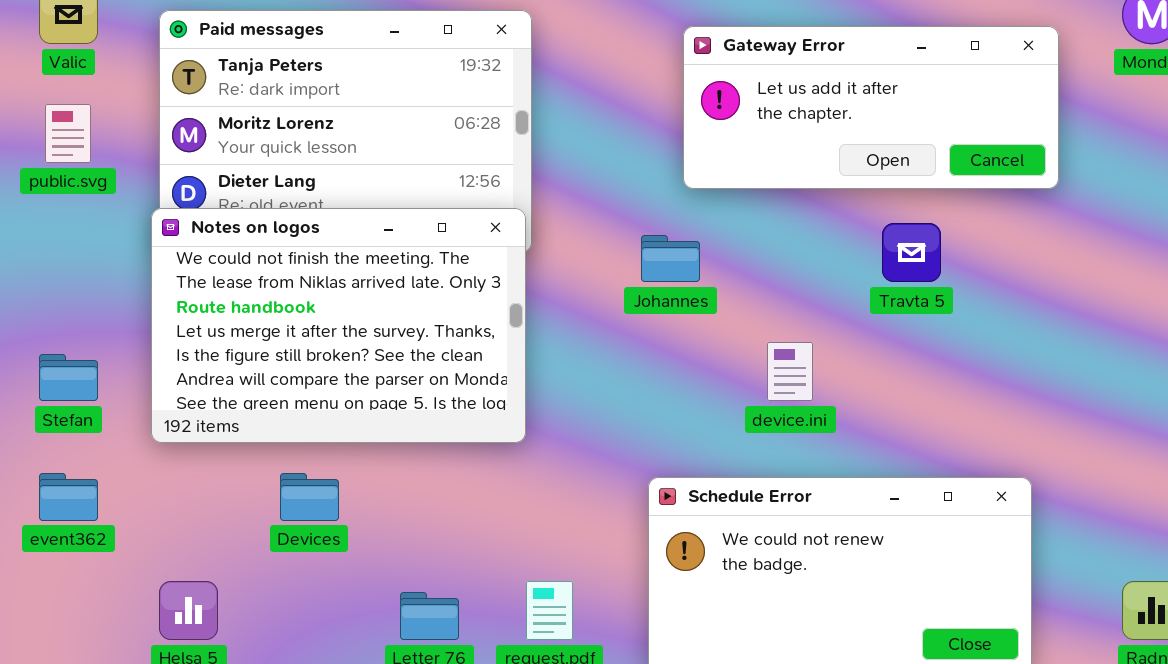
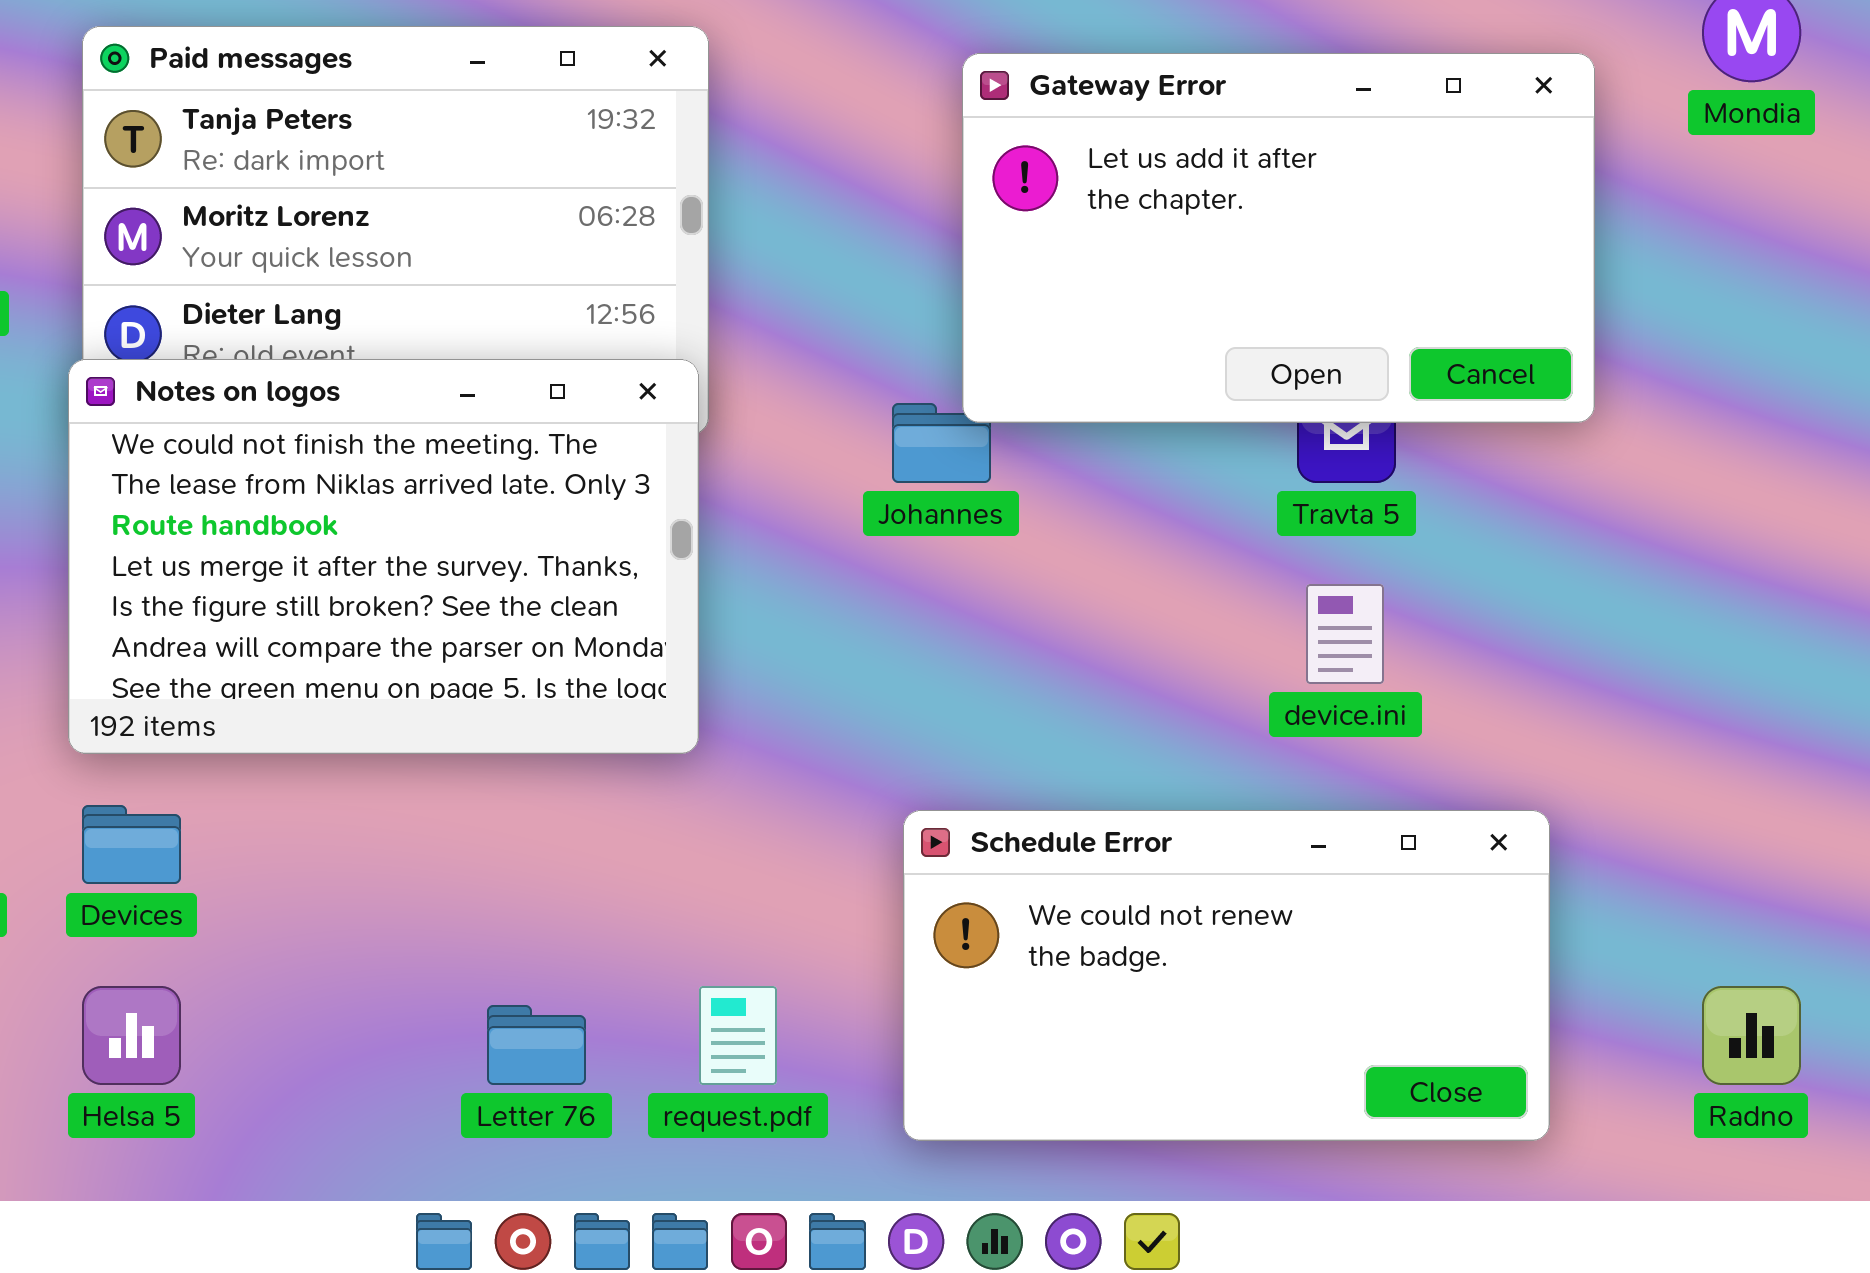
Gateway Error: [683,26,1059,189] -> [962,53,1595,423], resized
device.ini: [767,342,813,401] -> [1306,584,1384,684], moved
Devices: [280,473,339,521] -> [82,805,181,884], moved

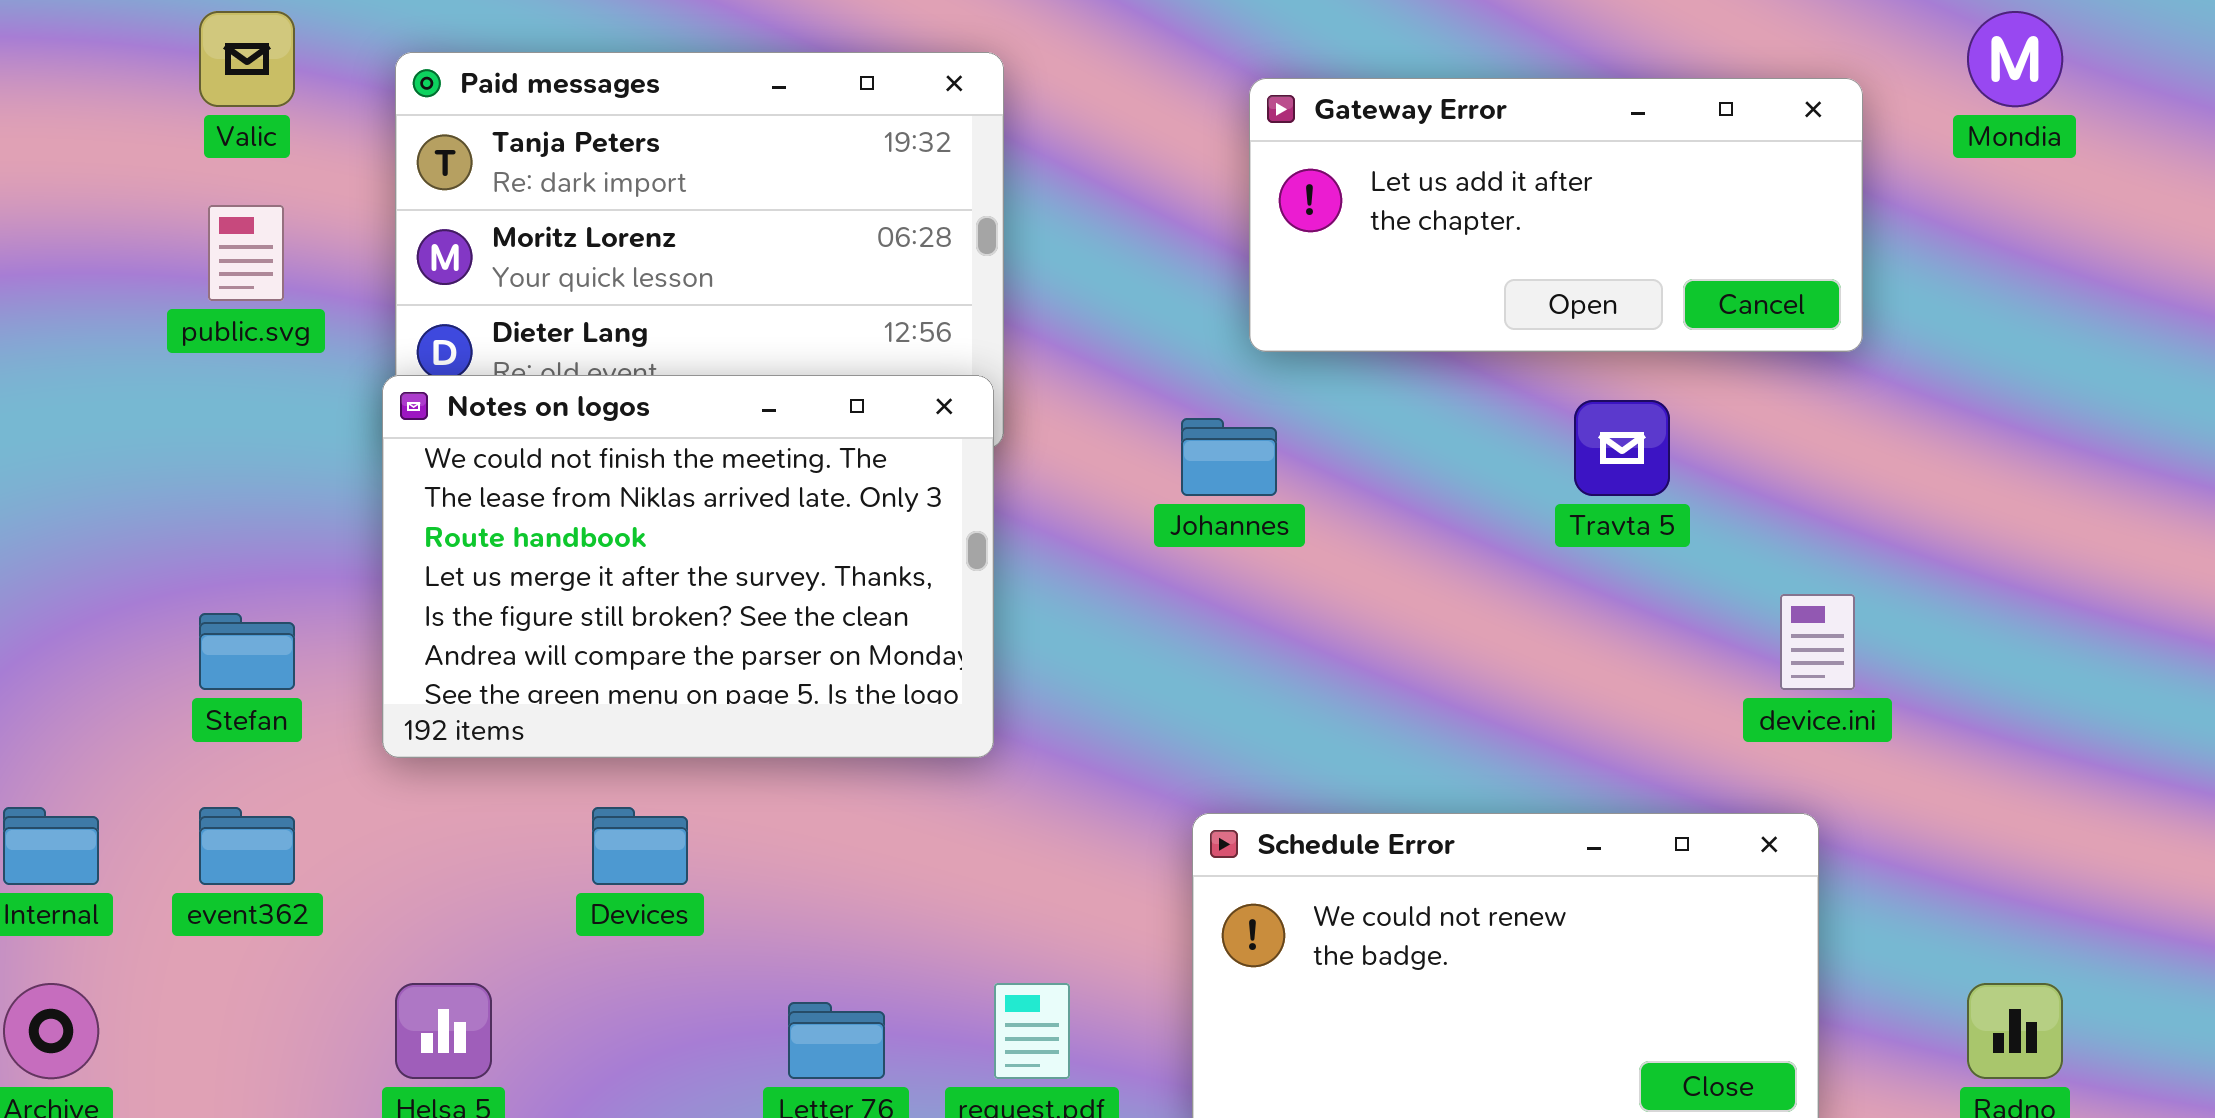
Gateway Error: [962,53,1595,423] -> [1249,78,1863,352], resized
device.ini: [1306,584,1384,684] -> [1780,594,1855,690], moved
Devices: [82,805,181,884] -> [592,807,688,885], moved

